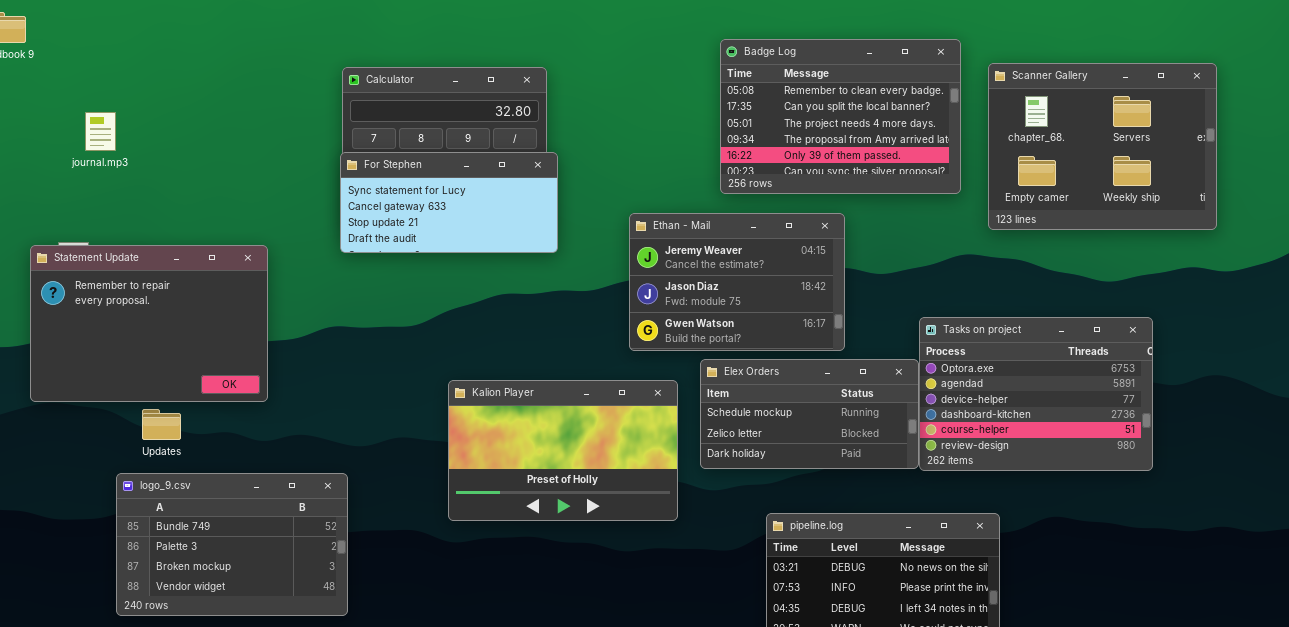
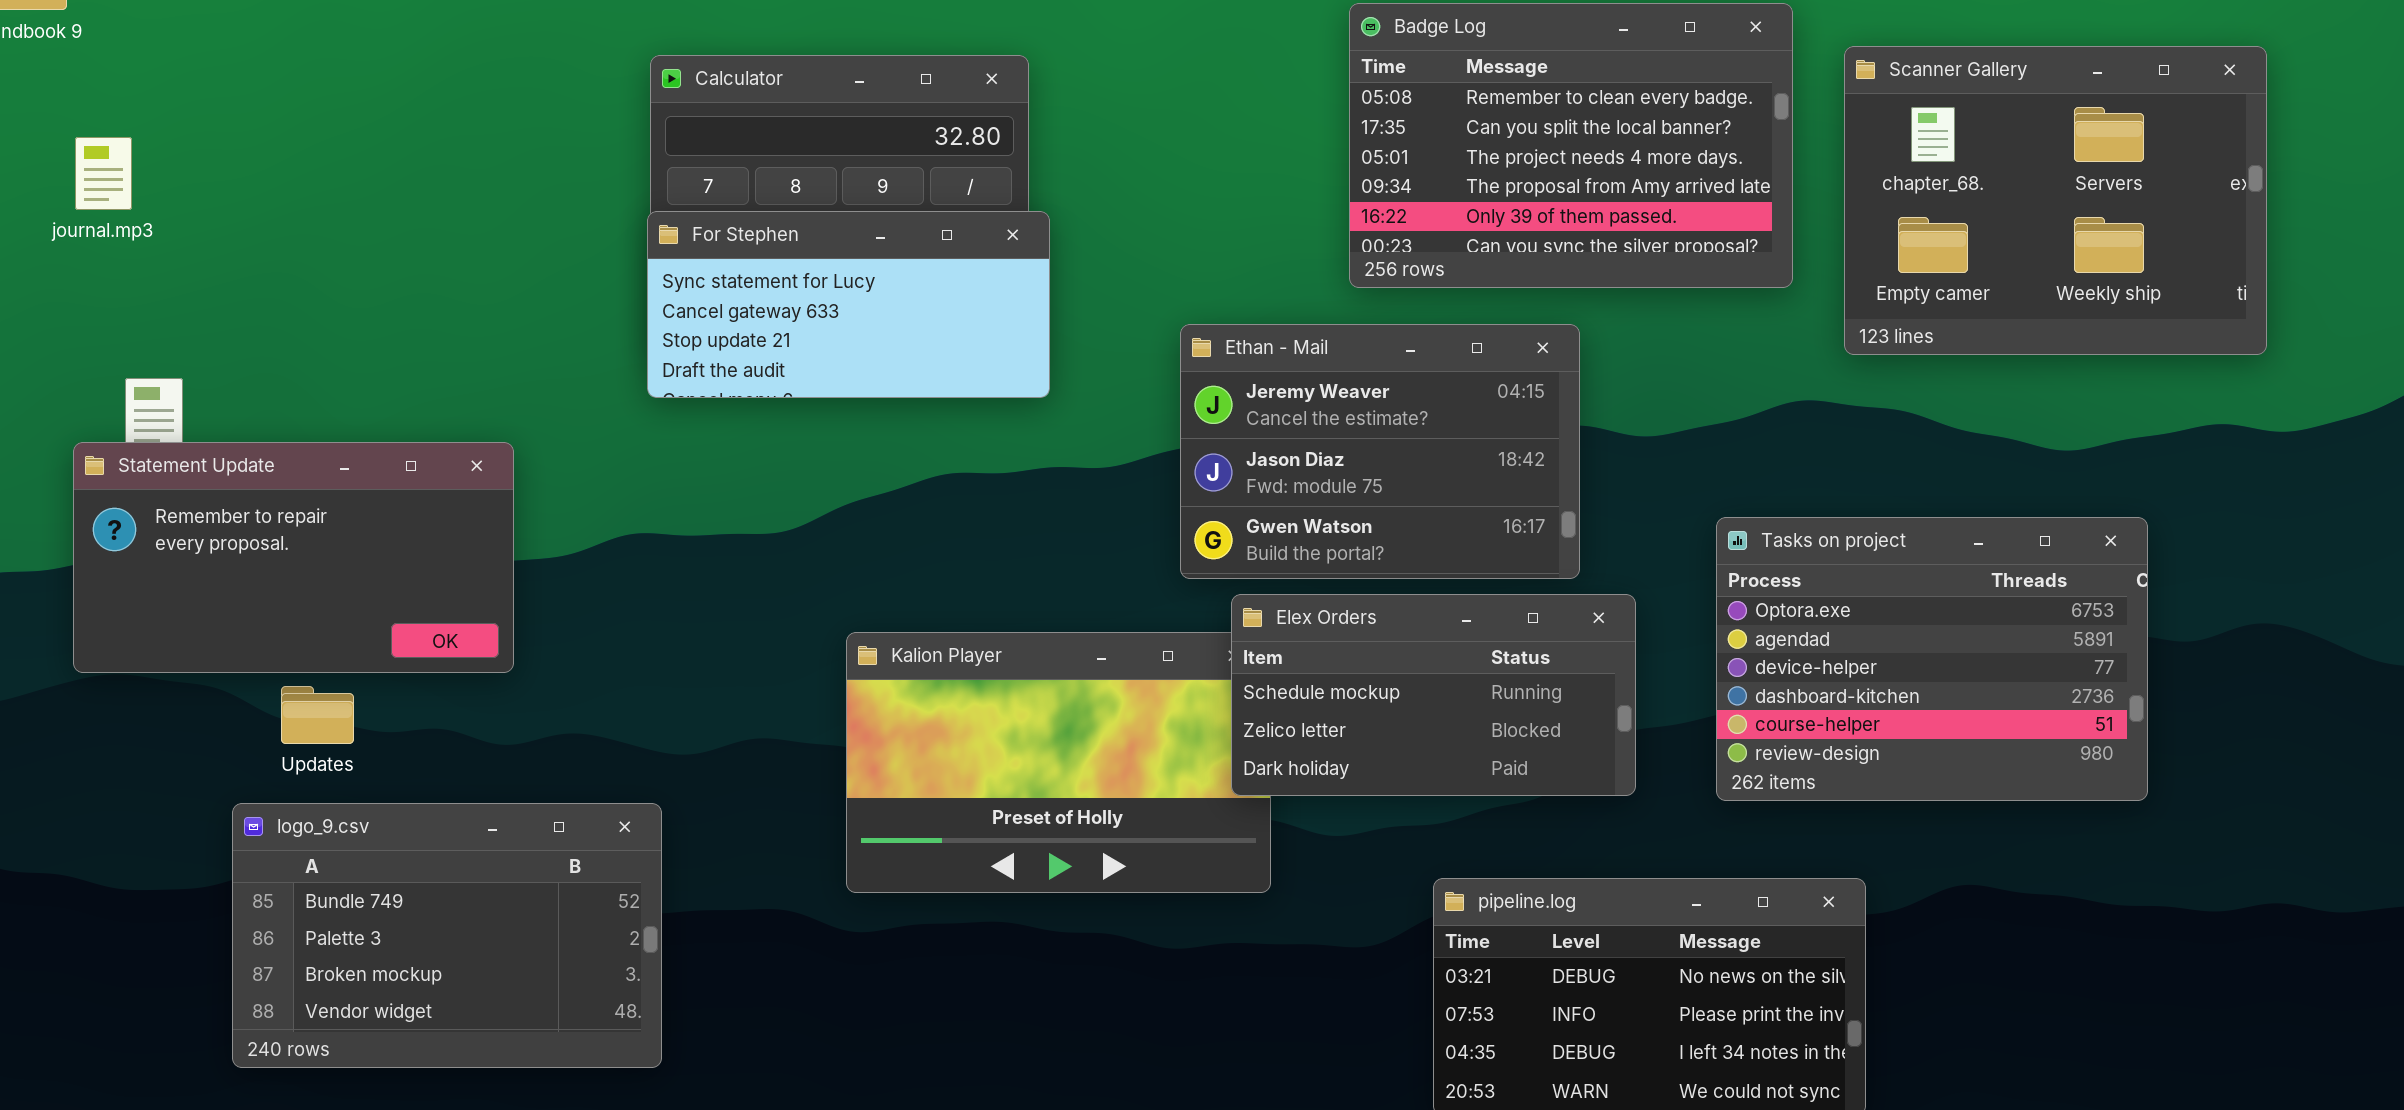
journal.mp3: [85,112,116,151] -> [75,137,132,210], moved
Statement Update: [30,245,268,402] -> [73,442,514,673], resized
Elex Orders: [700,359,919,469] -> [1231,594,1636,796], moved

